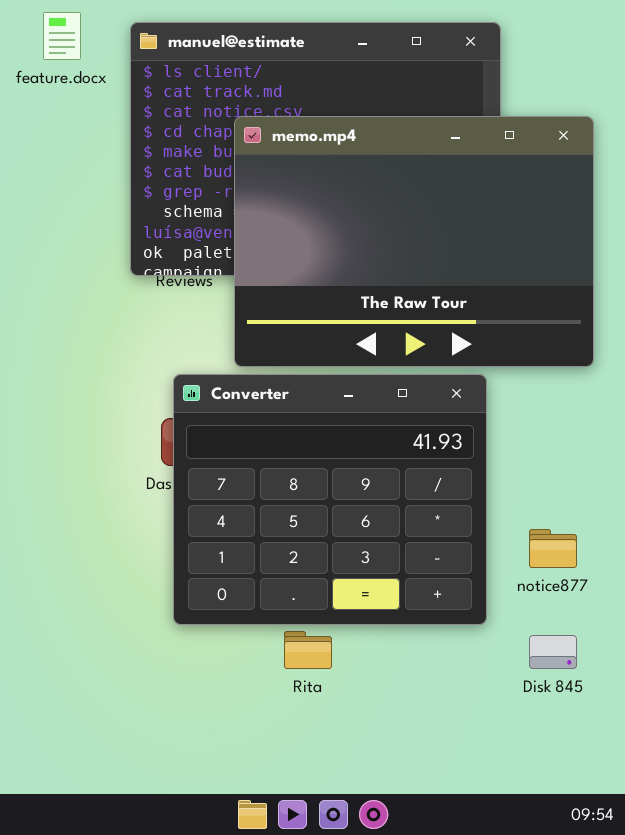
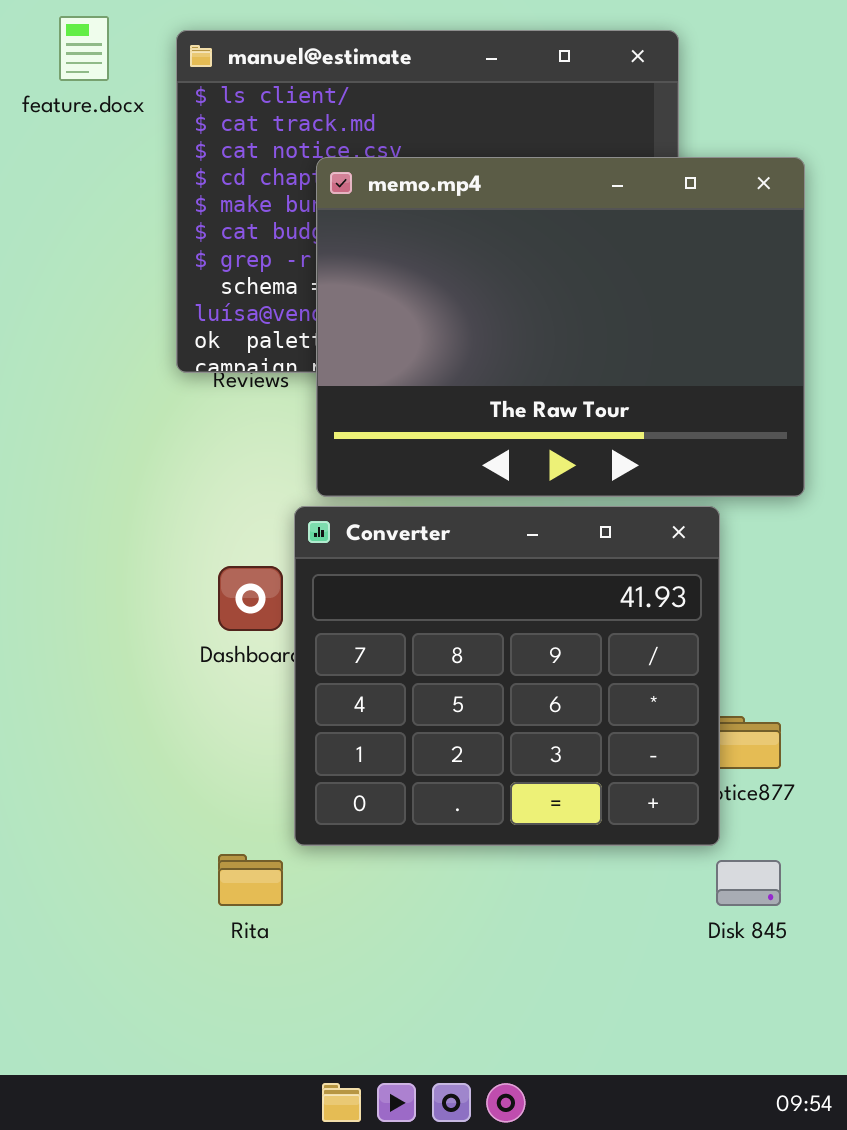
Converter: [173,374,487,625] -> [294,506,720,846], moved
Rita: [284,631,332,669] -> [218,854,283,906], moved

